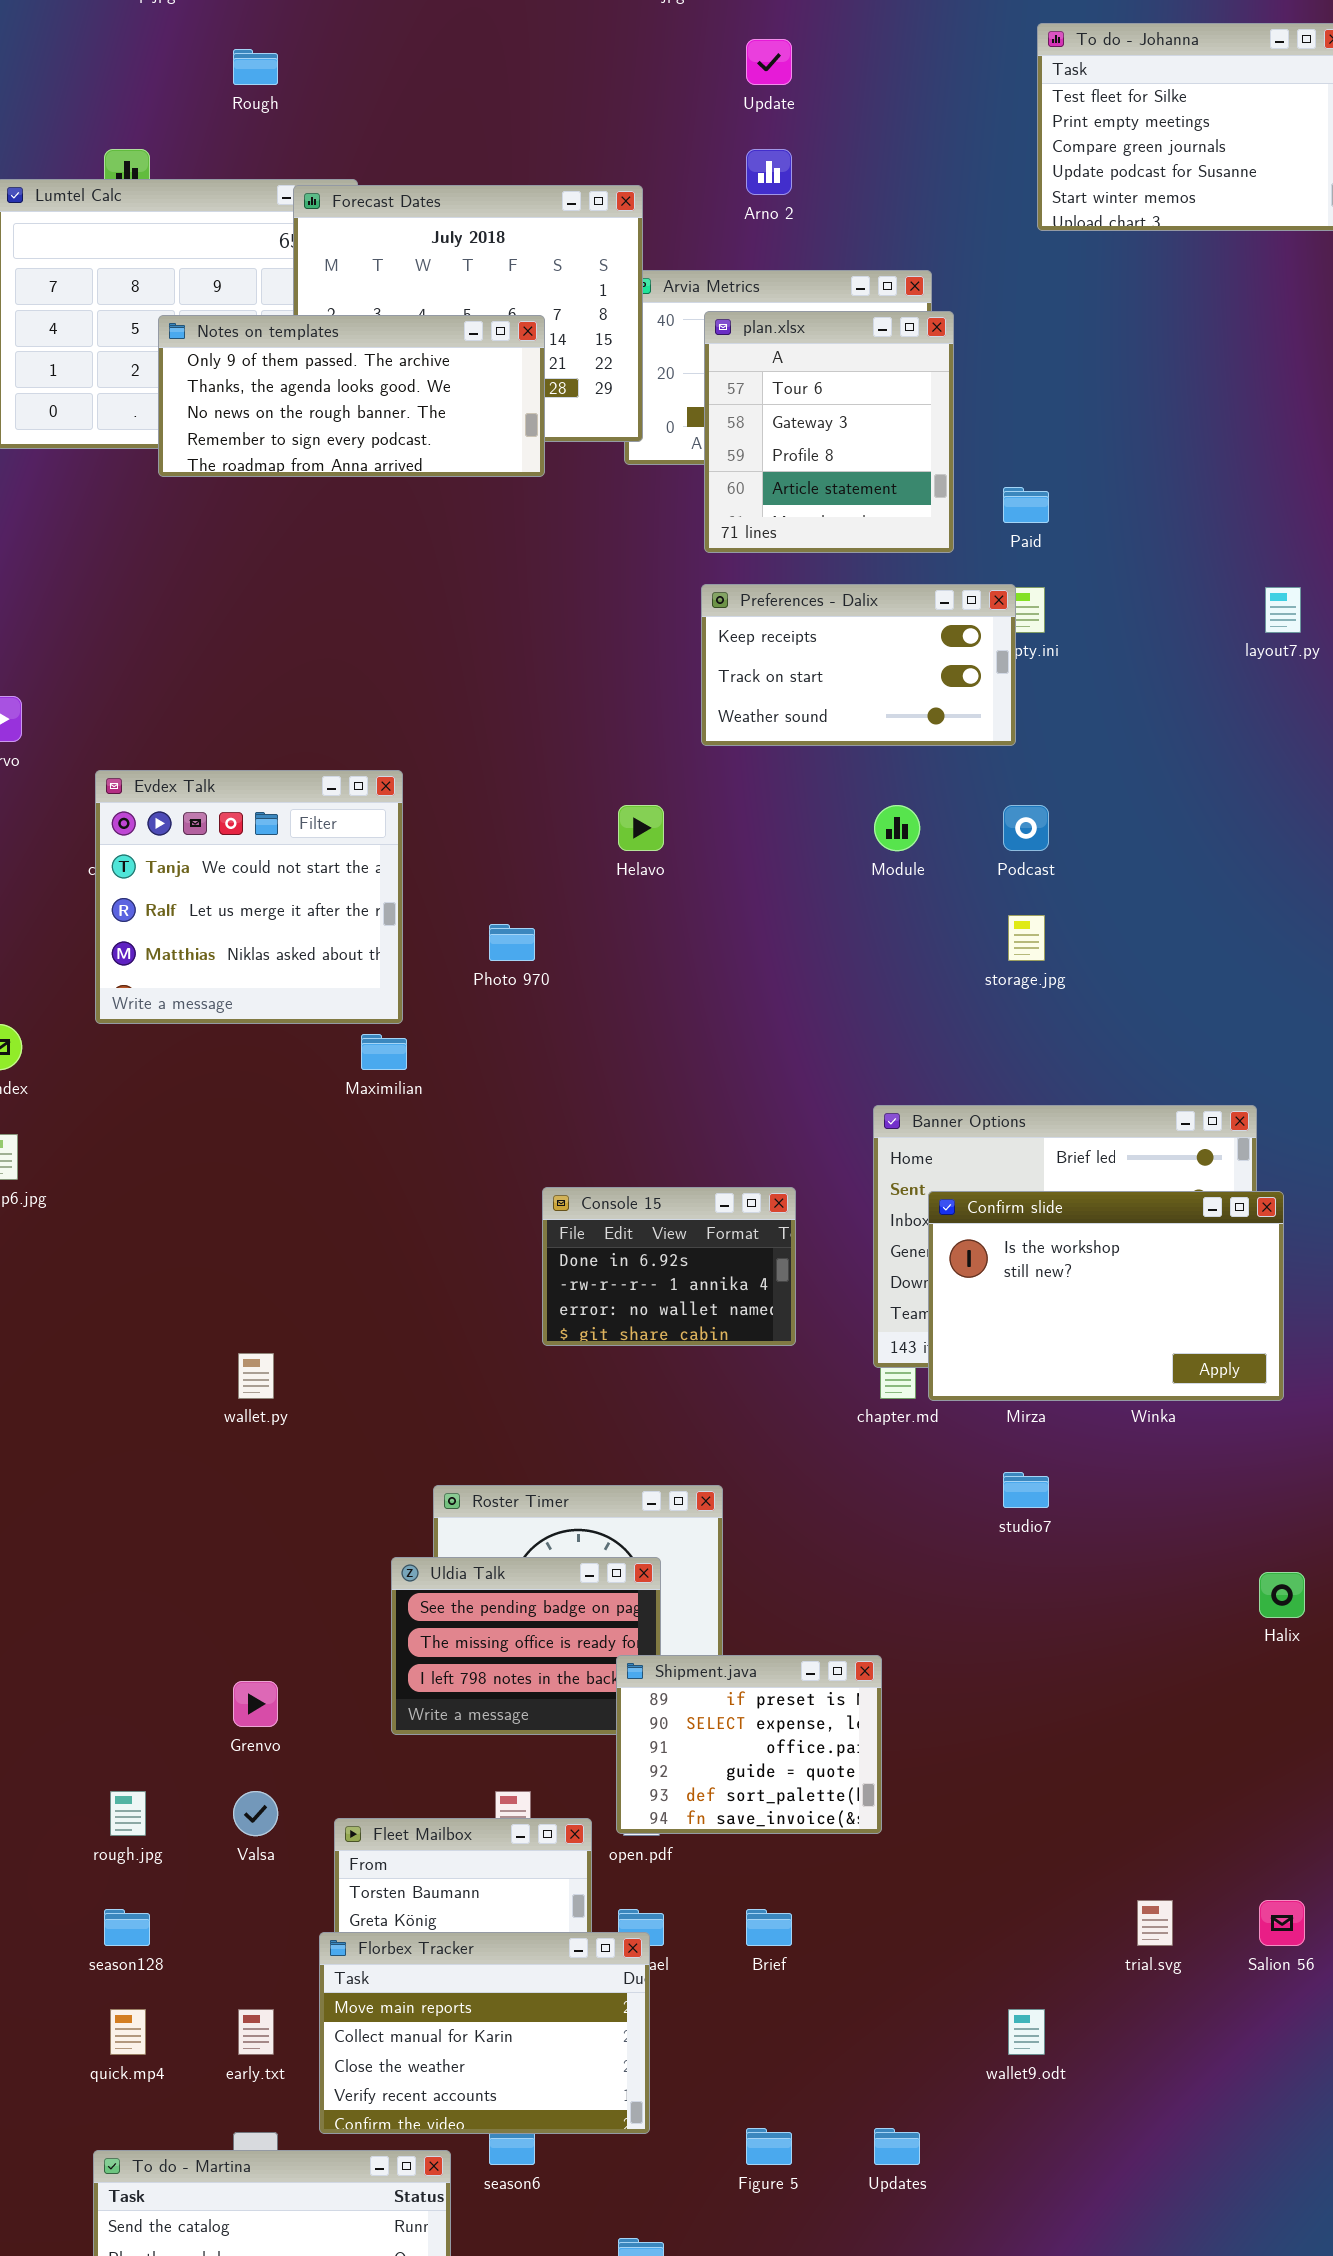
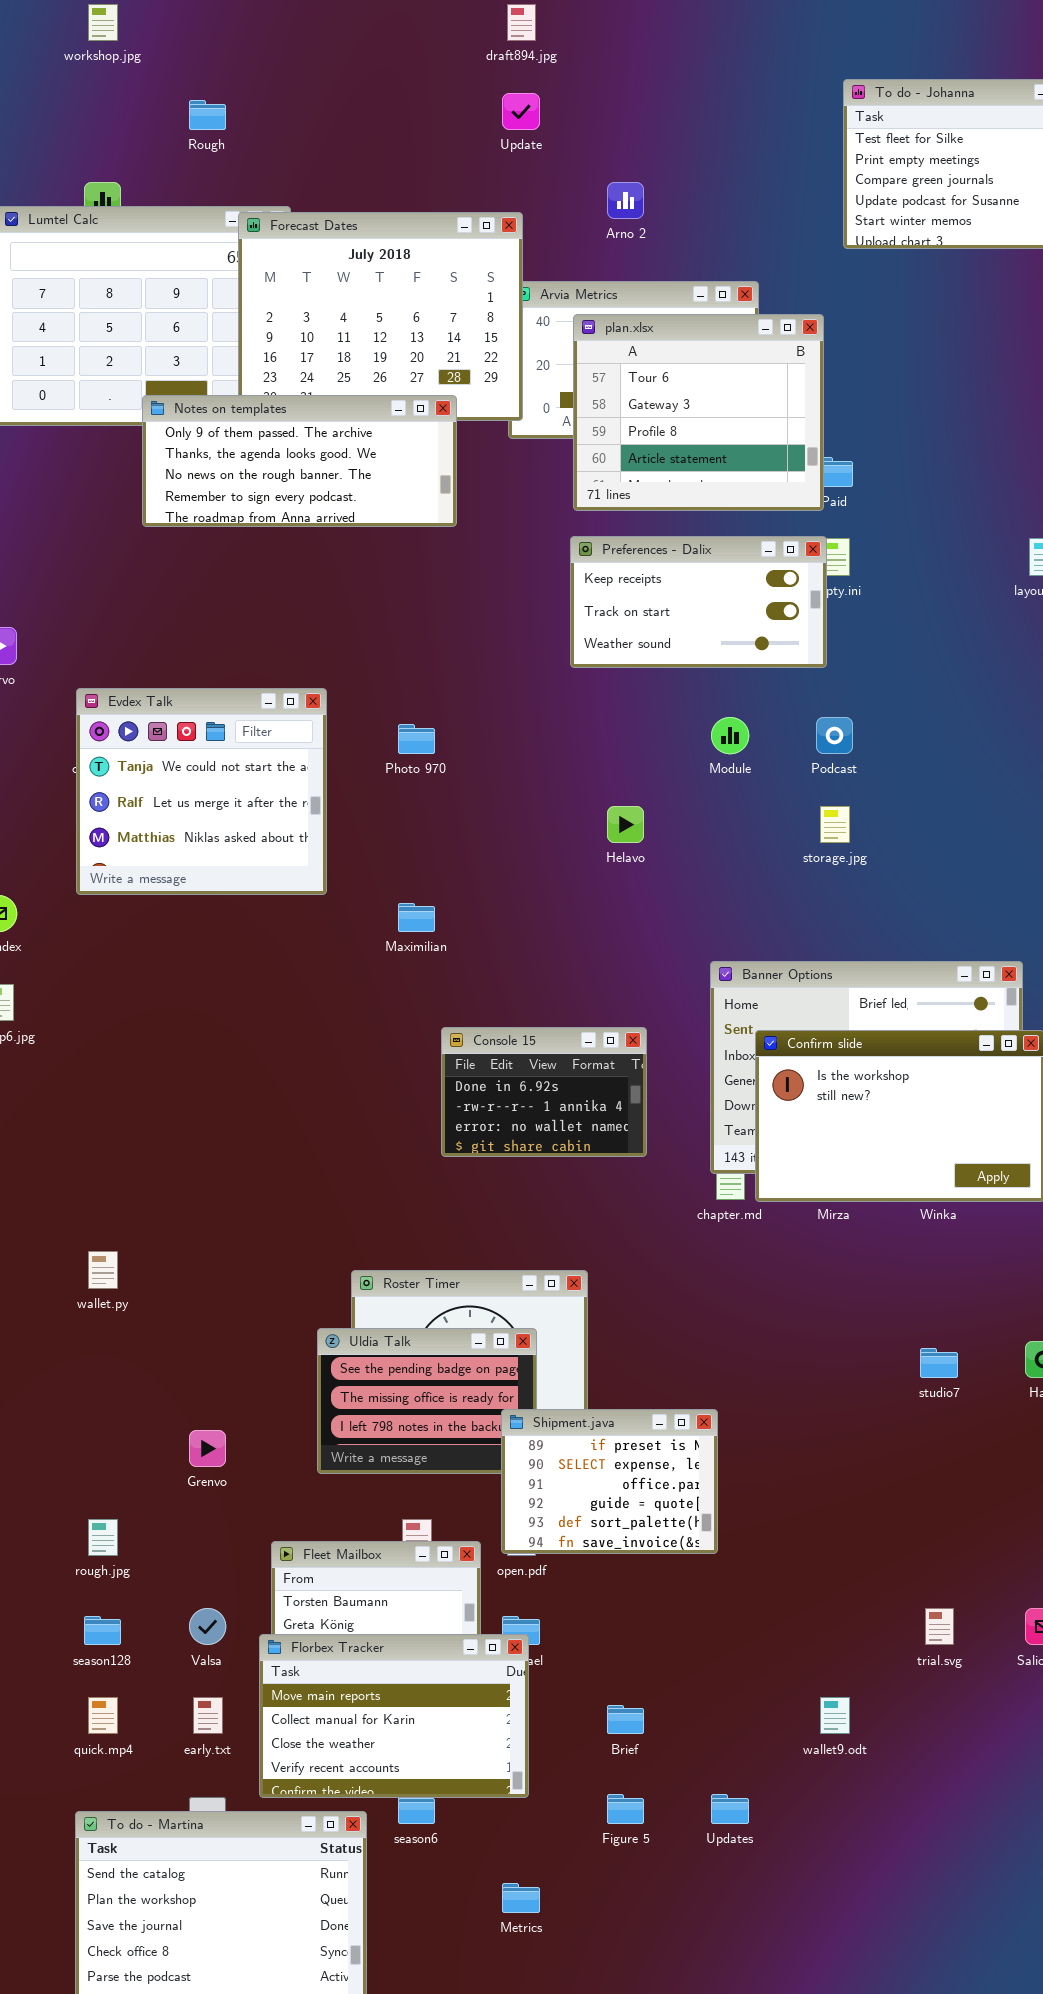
Update: [746,39,792,85] -> [502,93,540,130], moved
plan.xlsx: [704,311,954,553] -> [573,314,824,511], resized
Notes on templates: [158,315,545,477] -> [142,395,457,527], moved
Helavo: [618,805,664,851] -> [607,806,644,843], moved
Photo 970: [489,924,535,961] -> [398,724,435,754], moved
Maximilian: [361,1034,407,1070] -> [398,903,435,932], moved
wallet.py: [238,1353,274,1399] -> [88,1251,118,1289], moved
studio7: [1003,1472,1049,1508] -> [920,1348,958,1378], moved
Valsa: [233,1791,278,1836] -> [189,1608,226,1645], moved
Brief: [746,1909,792,1946] -> [607,1705,644,1734], moved

